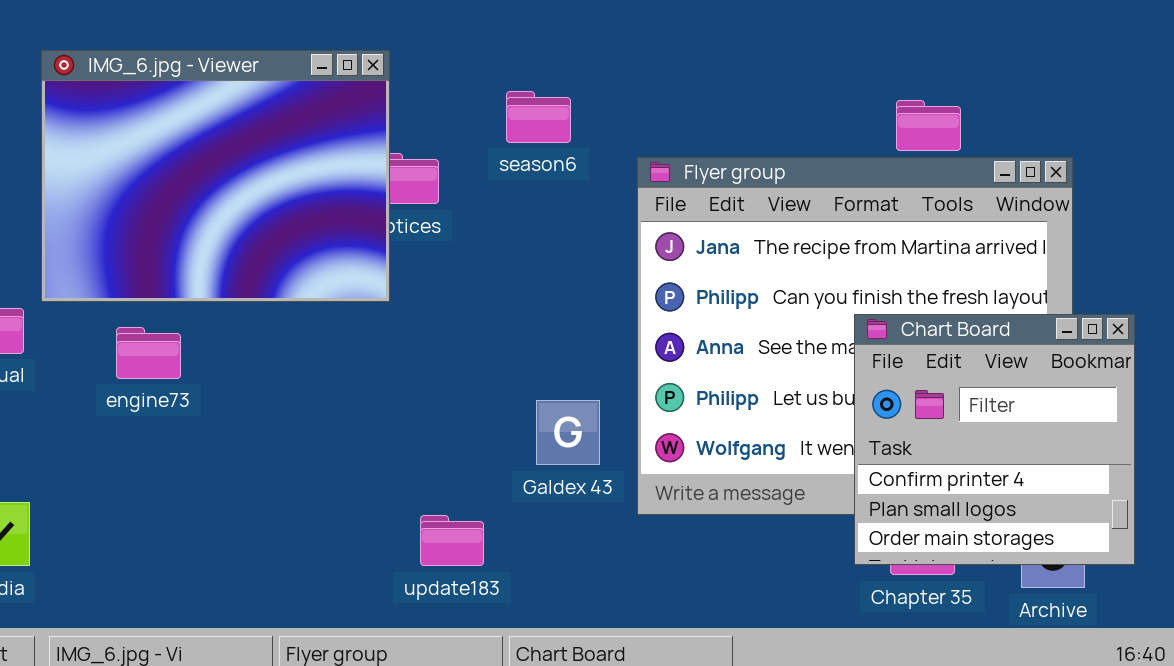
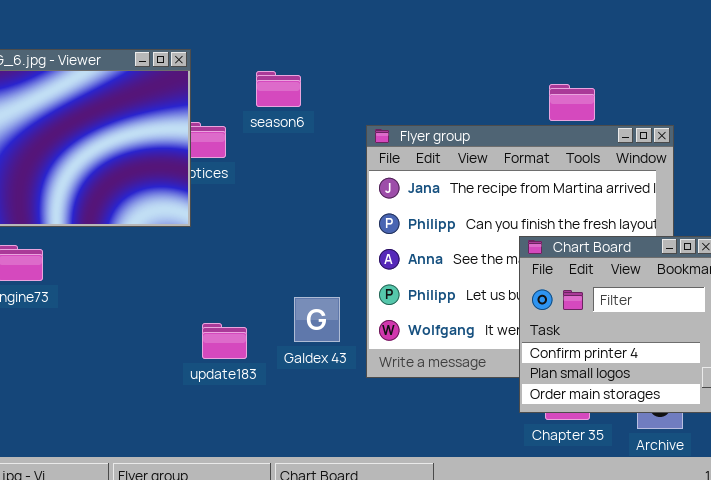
season6: [506,91,571,143] -> [256,71,301,107], moved
update183: [420,515,484,566] -> [202,323,247,359], moved

